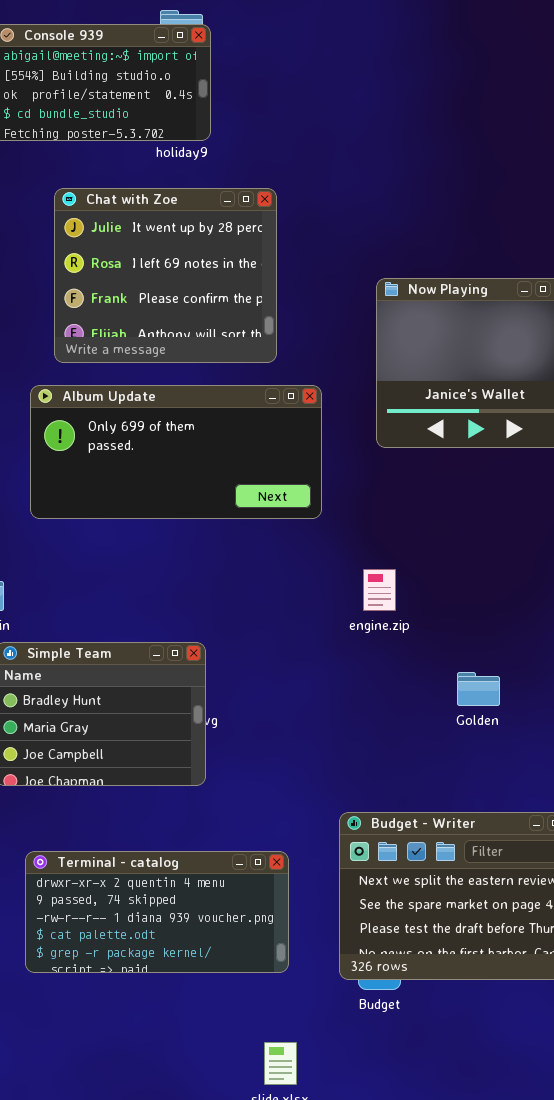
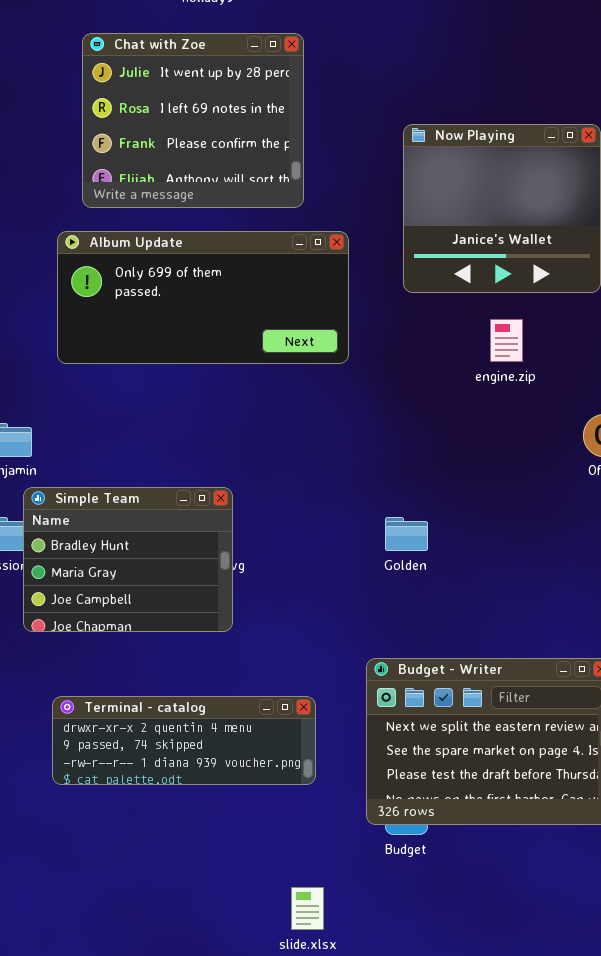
engine.zip: [363,569,396,611] -> [490,319,523,362], moved
Golden: [457,672,500,706] -> [385,517,428,551], moved
Terminal - catalog: [25,851,289,973] -> [52,696,316,785], resized

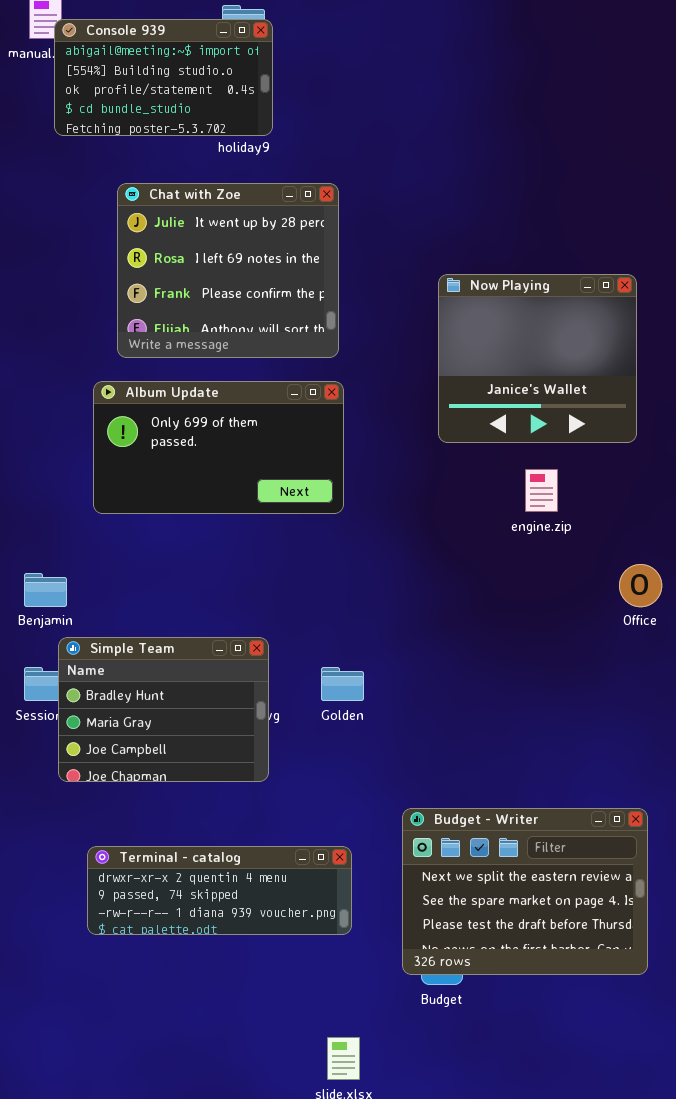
Album Update: [57,231,349,364] -> [93,381,344,514], resized
Golden: [385,517,428,551] -> [321,667,364,701], moved

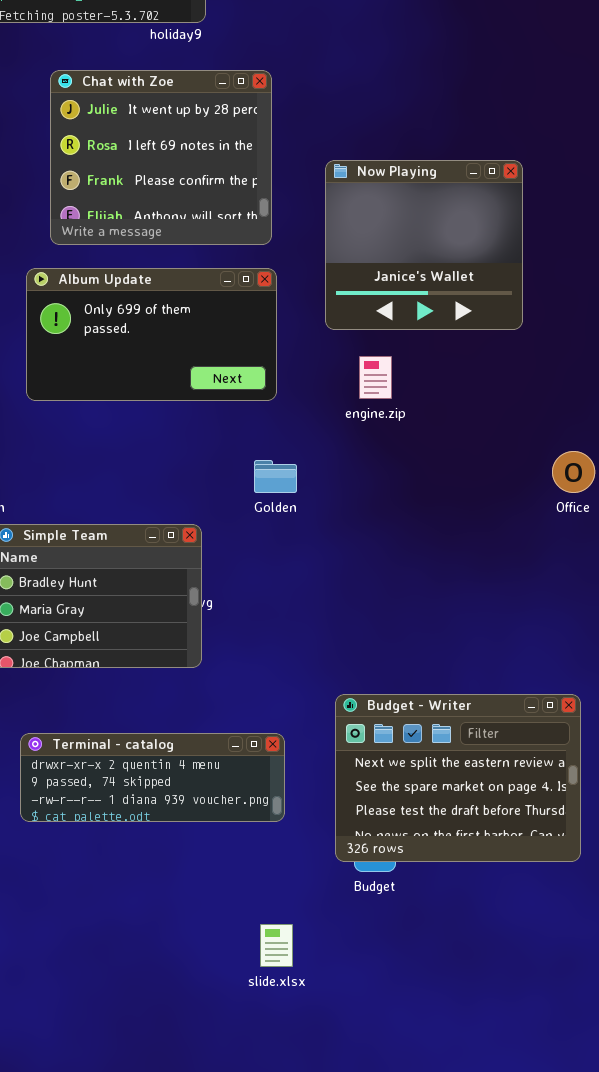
Now Playing: [438,274,637,443] -> [325,160,523,330], moved
engine.zip: [525,469,558,512] -> [359,356,392,399], moved
Golden: [321,667,364,701] -> [254,460,297,493], moved

